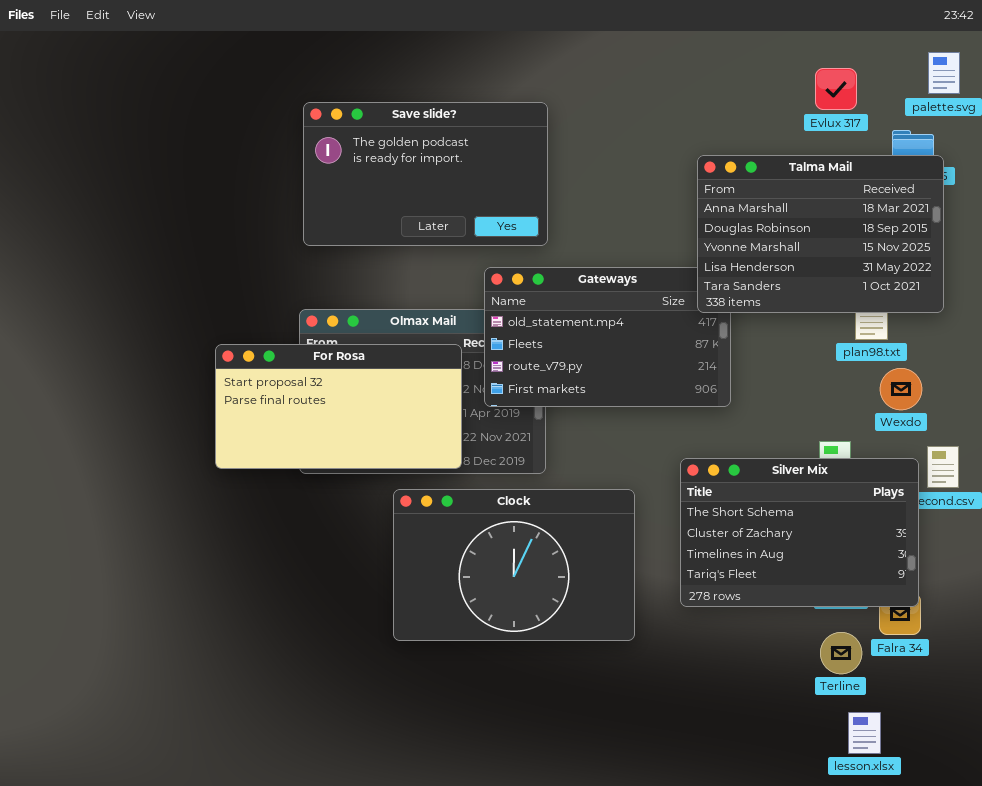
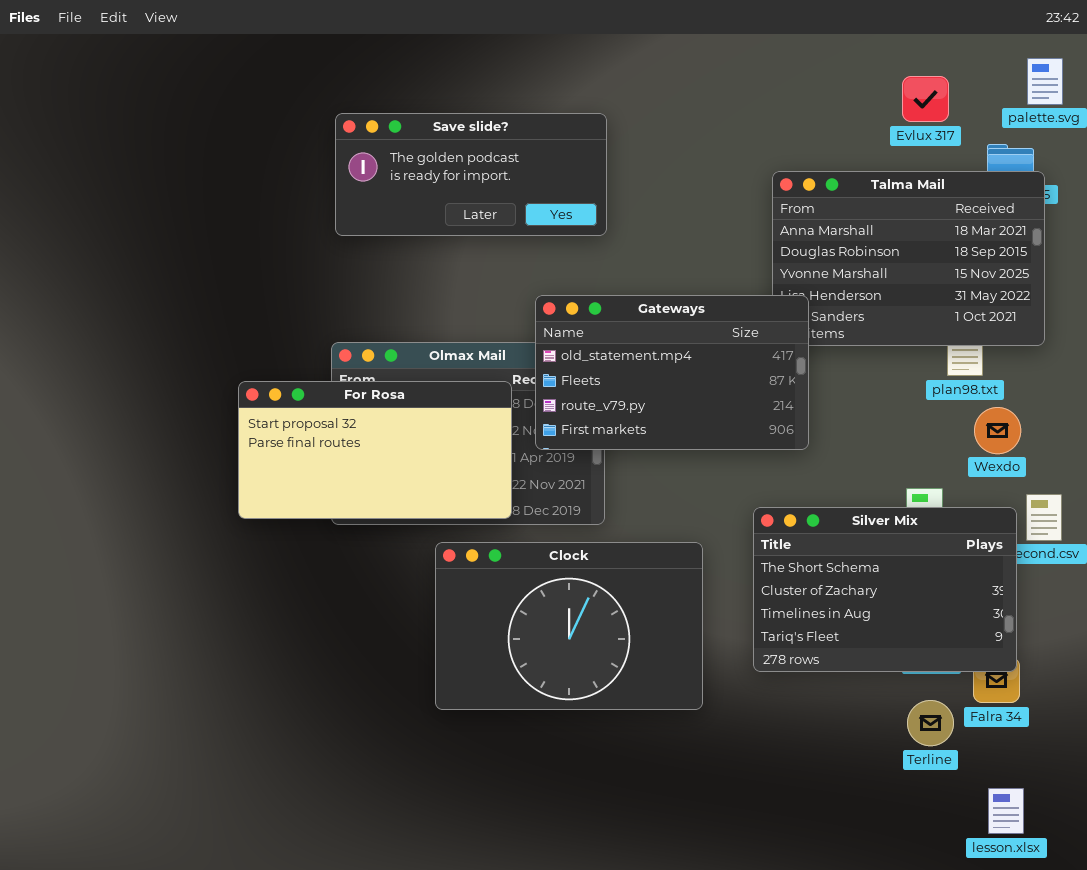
Save slide?: [303,102,548,246] -> [335,113,607,236], resized
Gateways: [484,267,731,407] -> [535,295,809,450], raised
lesson.xlsx: [848,712,881,754] -> [988,788,1024,834], moved

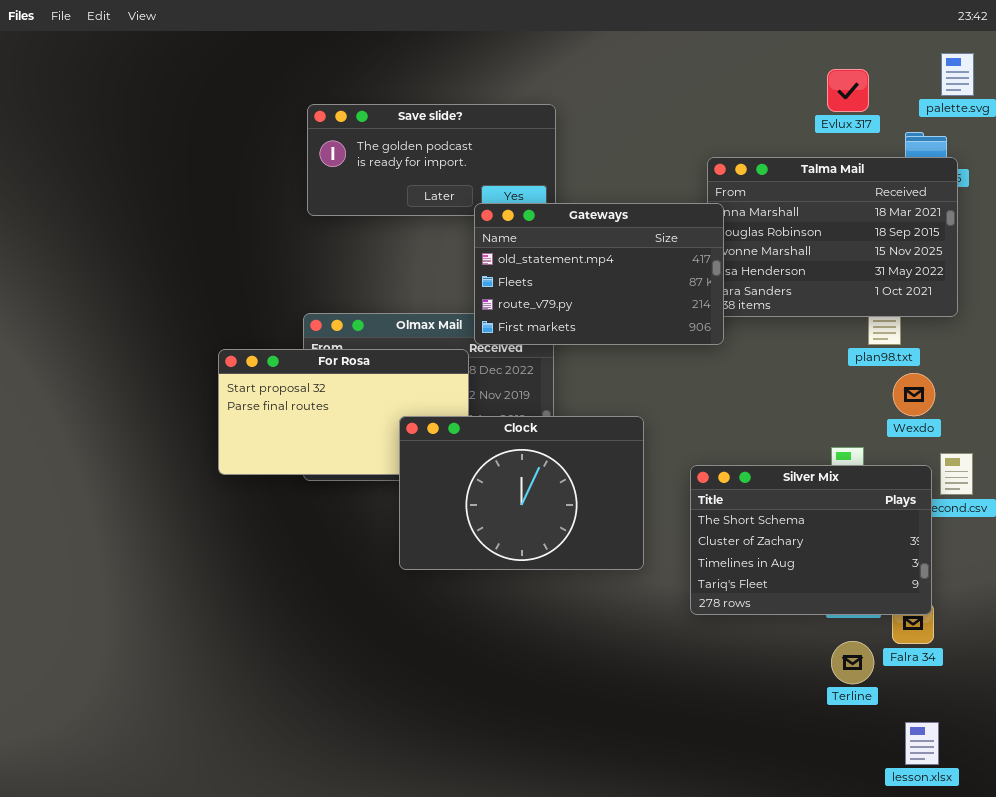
Gateways: [535,295,809,450] -> [474,203,724,345], moved
Clock: [435,542,703,710] -> [399,416,644,570], moved

